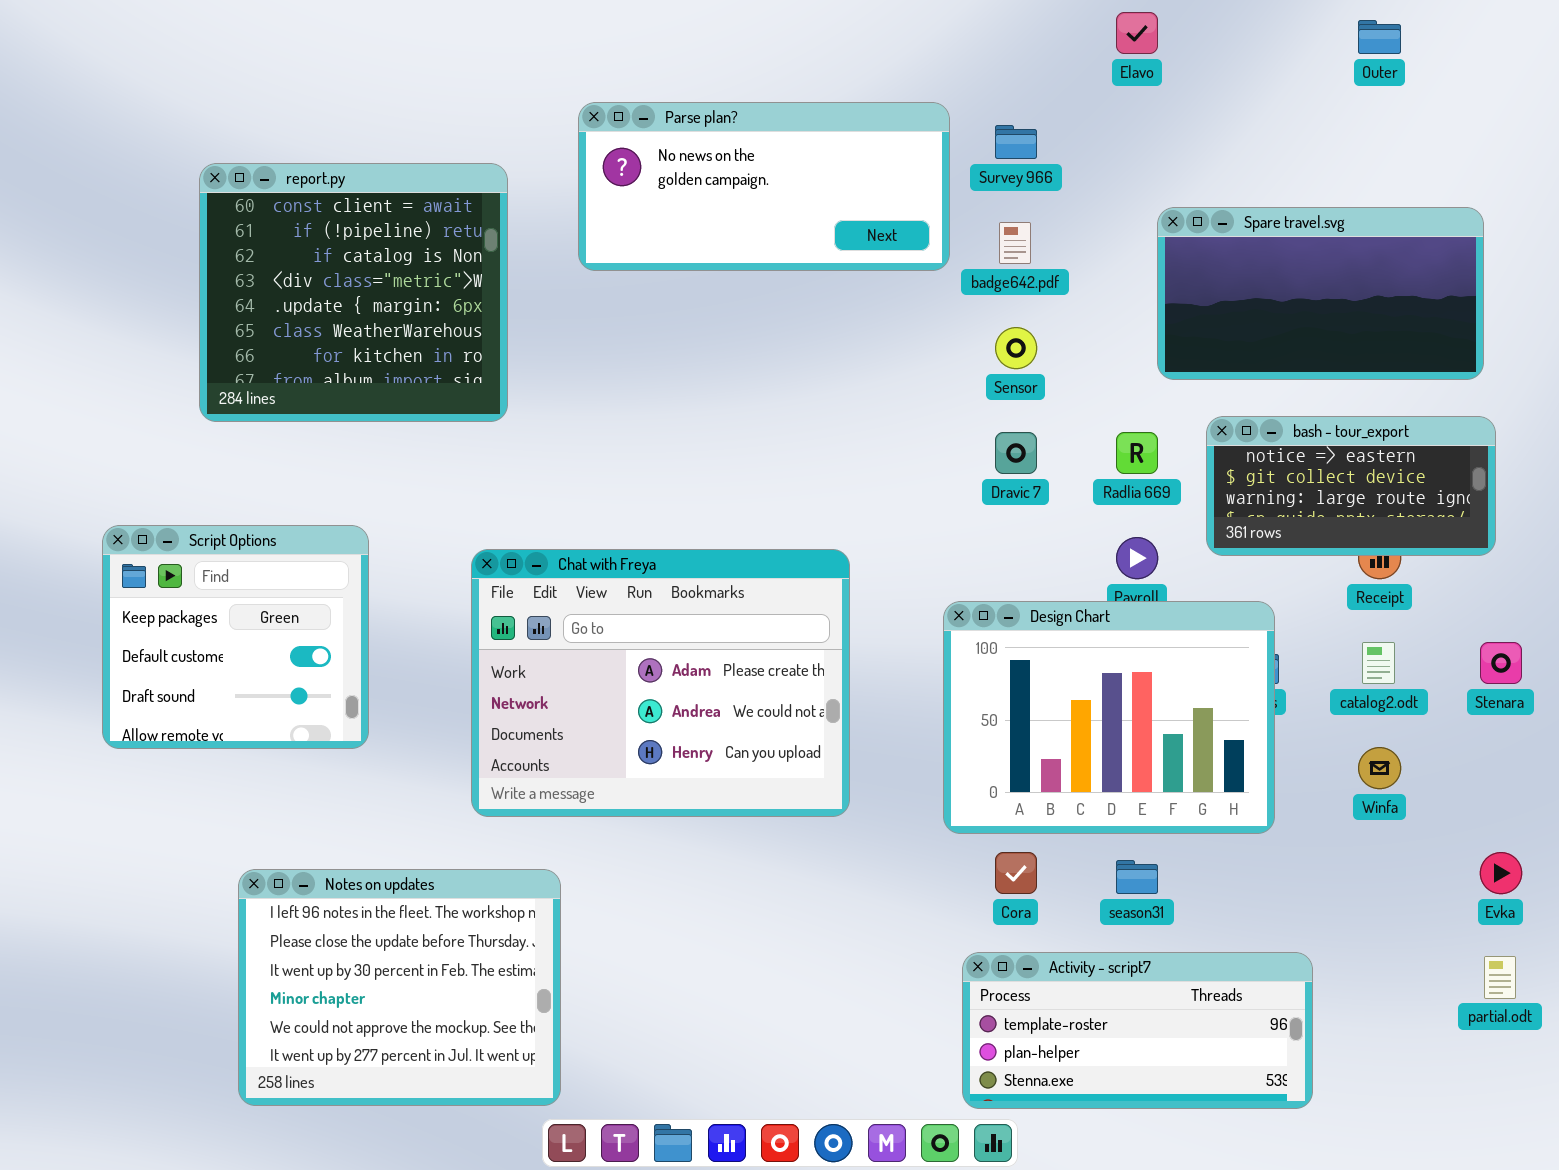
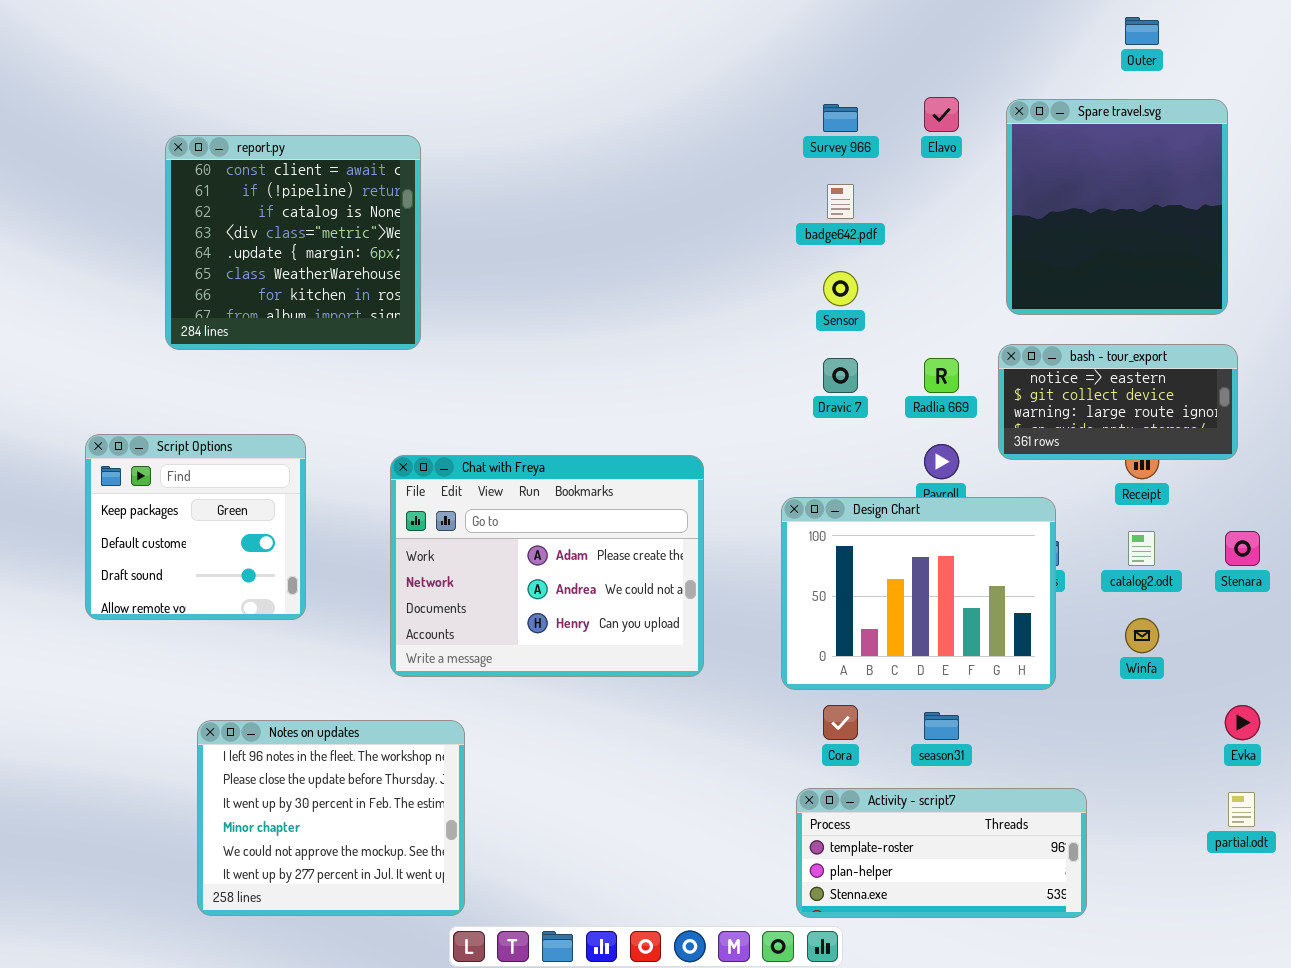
Elavo: [1116,12,1158,54] -> [924,97,959,132], moved
Parse plan?: [578,102,950,271] -> none, closed
Spare travel.svg: [1157,207,1484,380] -> [1006,99,1228,315], resized

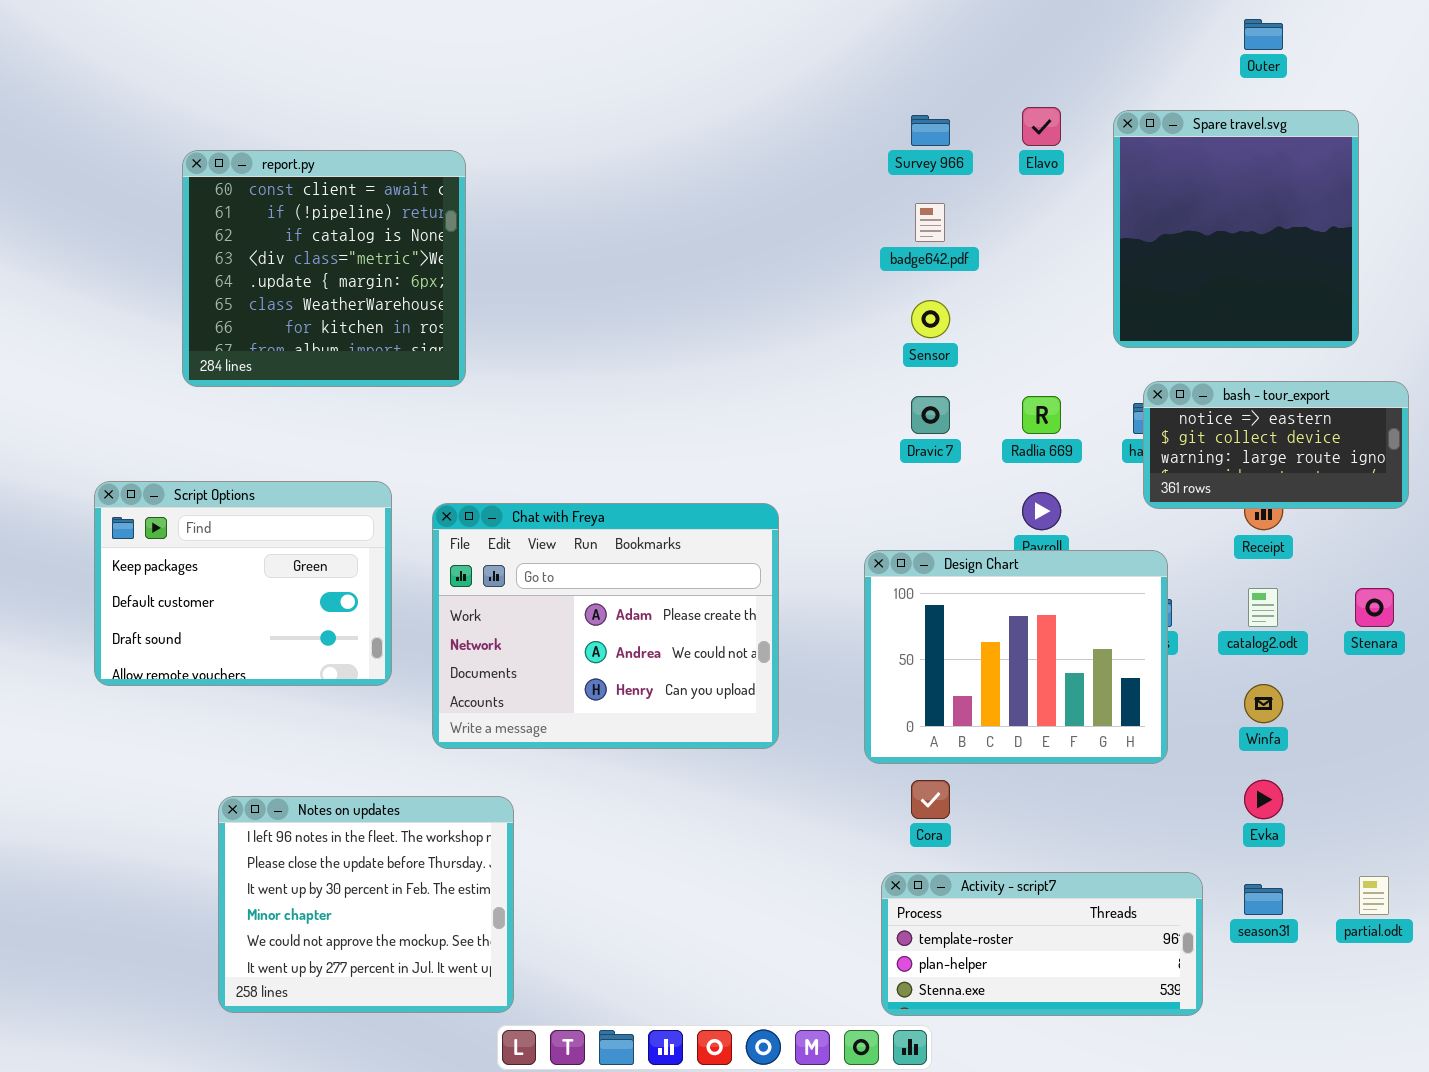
bash - tour_export: [998,344,1238,460] -> [1143,381,1409,509], moved
Script Options: [85,434,306,620] -> [94,481,392,686], resized
Evka: [1225,705,1260,740] -> [1244,780,1283,819], moved
season31: [924,712,959,740] -> [1244,884,1283,915], moved

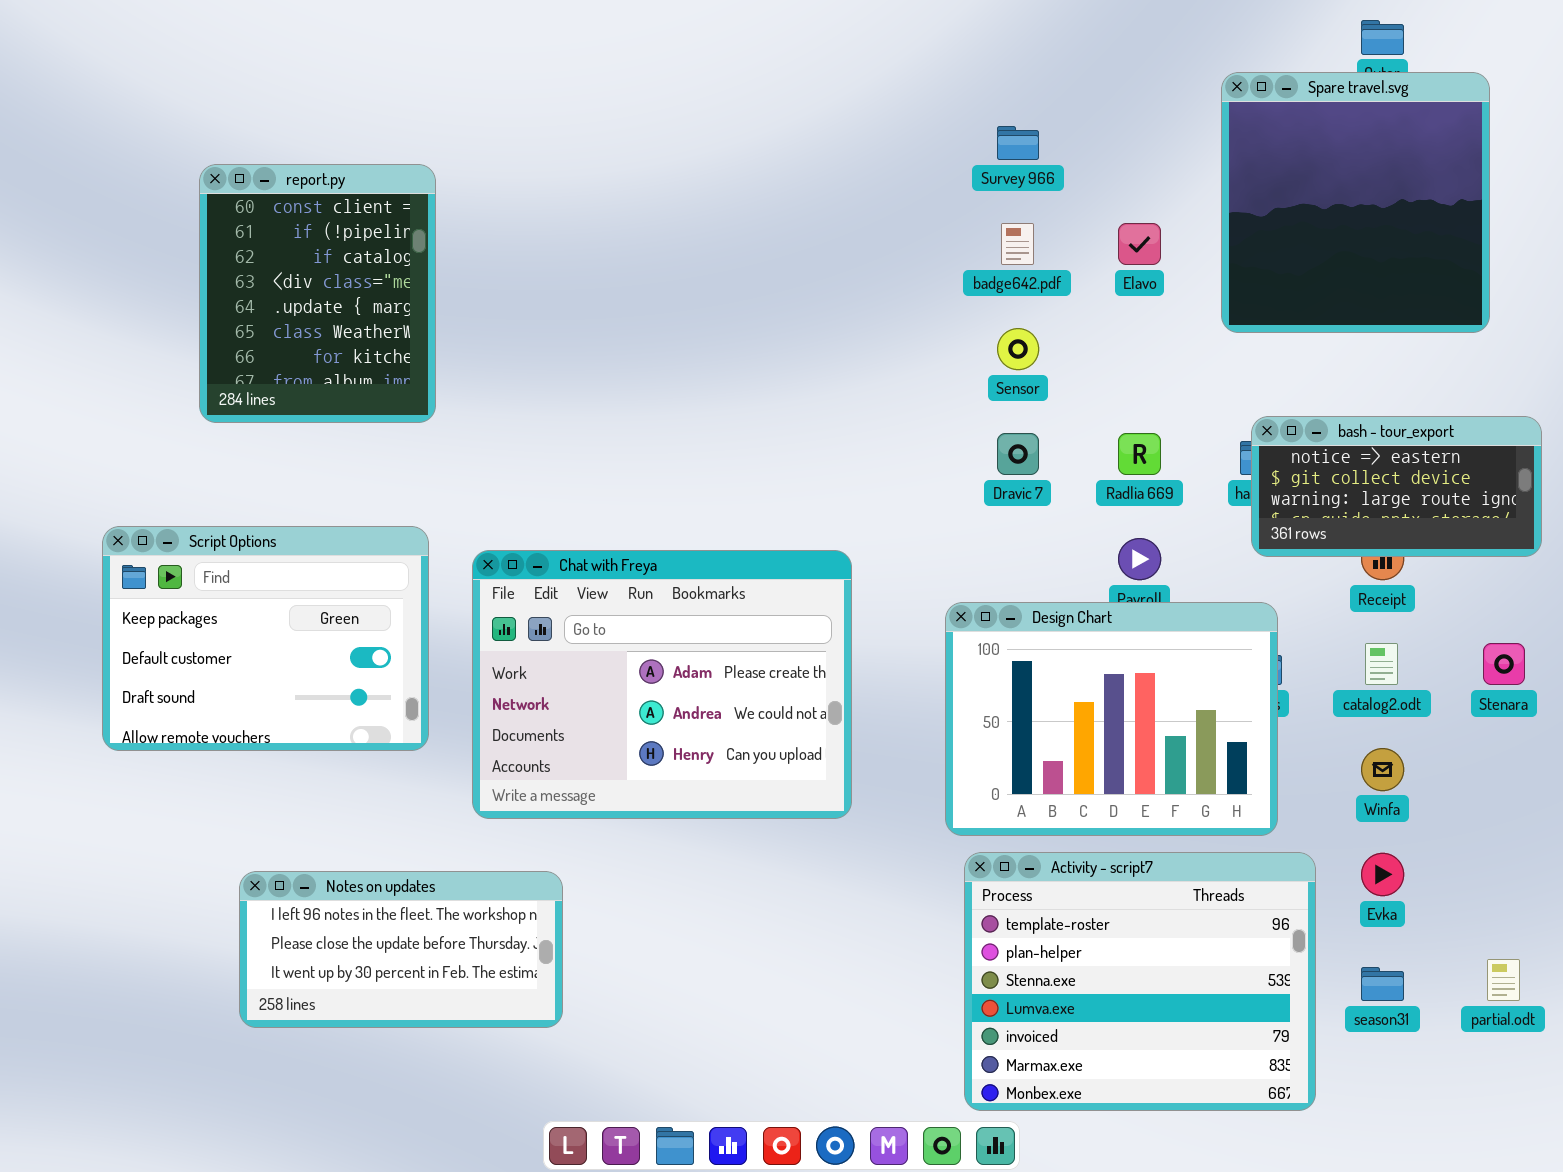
Elavo: [1022,107,1061,146] -> [1118,223,1161,265], moved
Spare travel.svg: [1113,110,1359,348] -> [1221,72,1490,333], moved
report.py: [182,150,466,387] -> [199,164,436,423], resized
Notes on updates: [218,796,514,1013] -> [239,871,563,1028], resized
Activity - script7: [881,872,1203,1016] -> [964,852,1316,1111], resized

